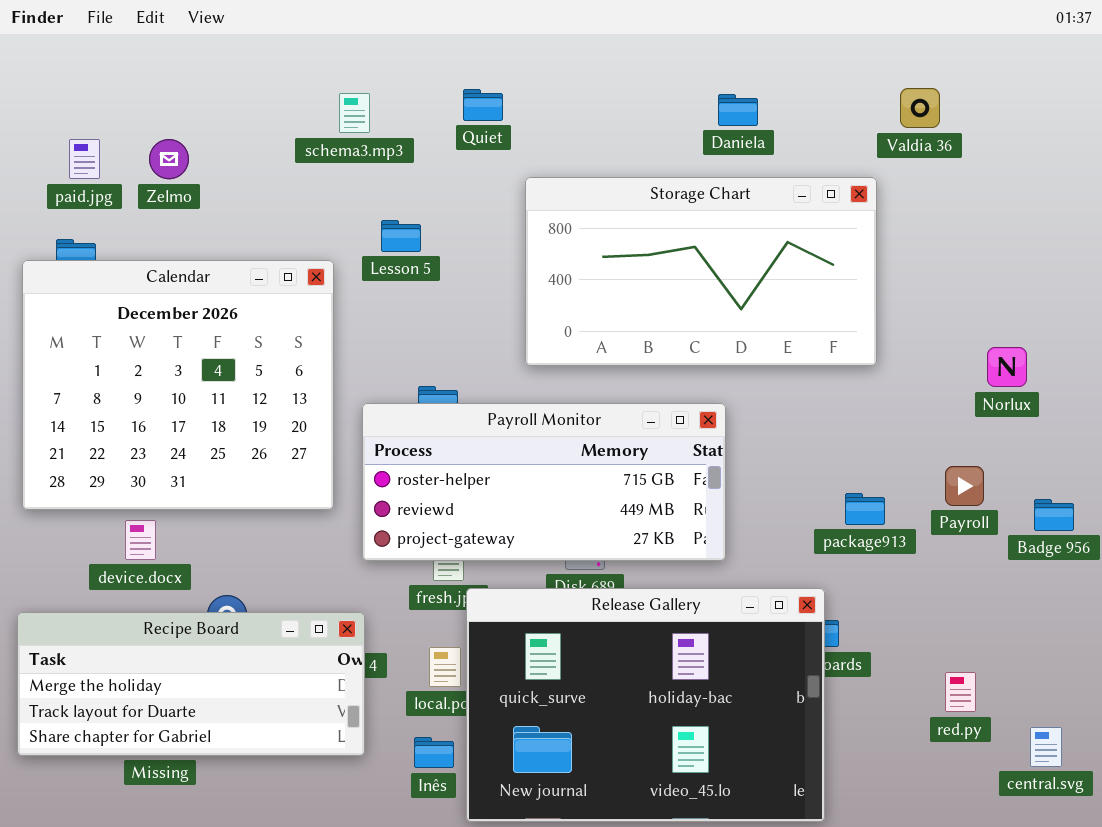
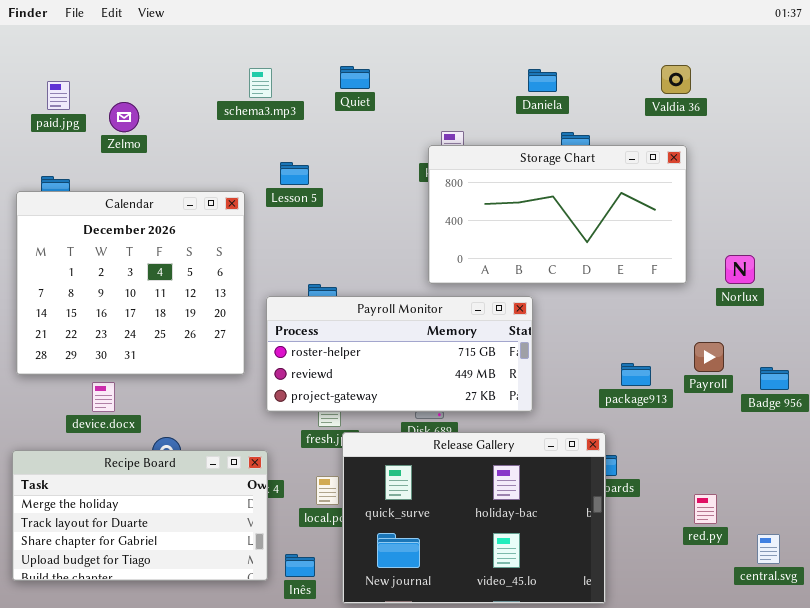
paid.jpg: [69,139,100,179] -> [47,81,70,110], moved
Storage Chart: [525,177,877,366] -> [428,145,687,284], moved
Recipe Board: [17,612,365,756] -> [12,450,268,581], resized
Inês: [414,737,454,768] -> [285,554,315,577], moved

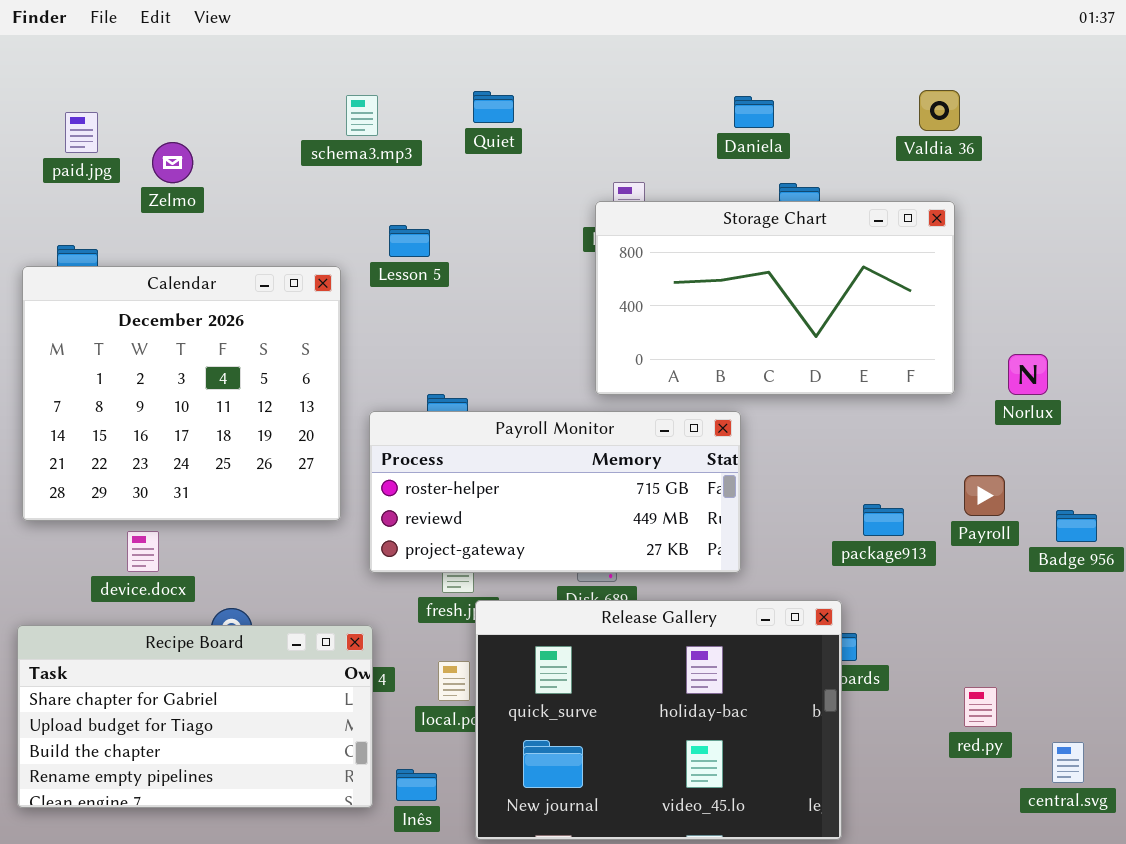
Recipe Board: [12,450,268,581] -> [17,625,373,808], scrolled down 2 rows

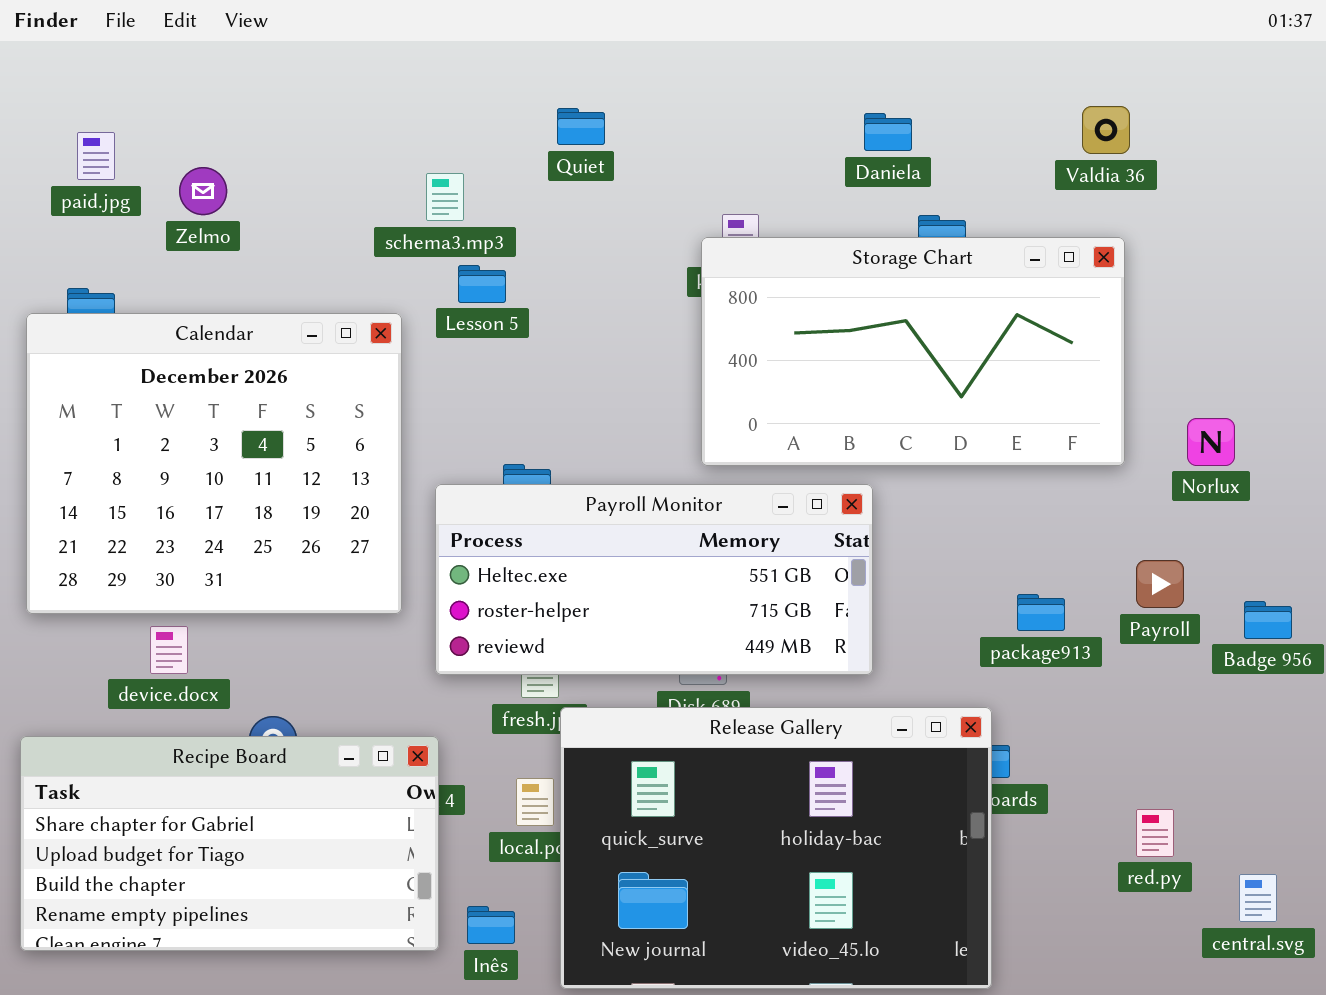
schema3.mp3: [346,95,378,136] -> [426,173,464,221], moved
Payroll Monitor: [369,411,741,573] -> [435,484,873,675], scrolled up 1 row

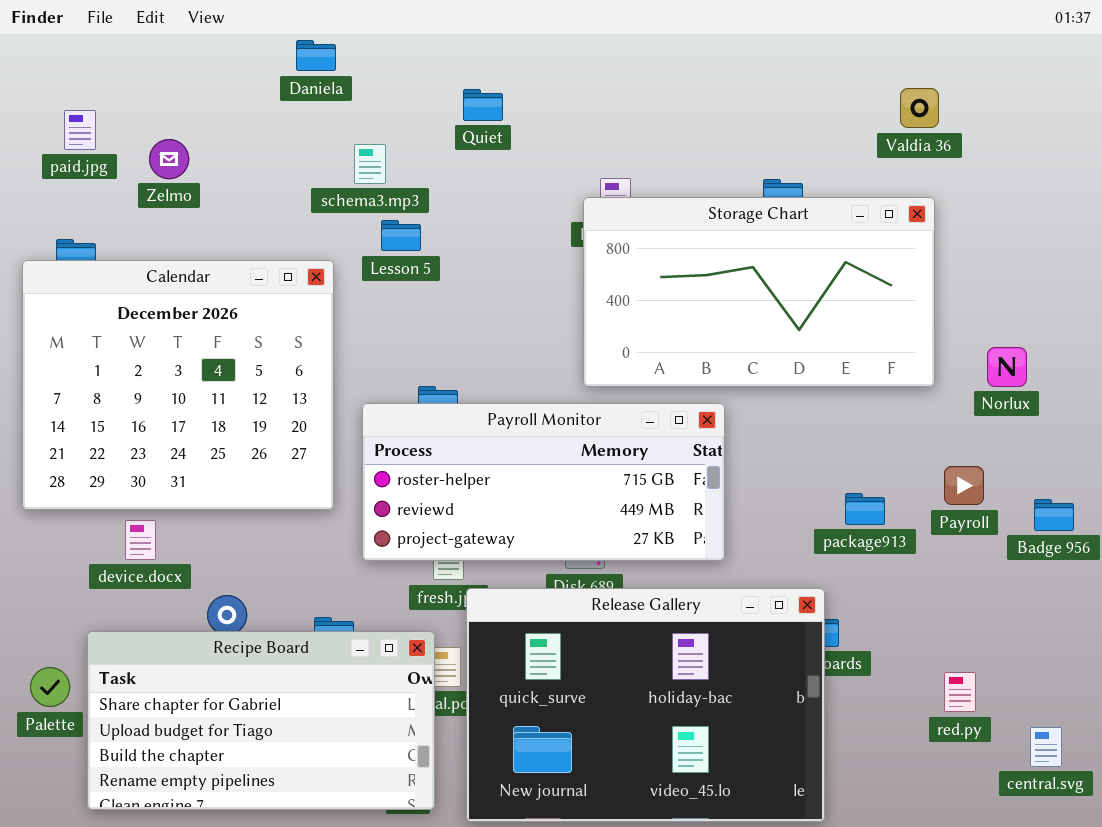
Daniela: [864,113,912,151] -> [296,40,336,71], moved
Payroll Monitor: [435,484,873,675] -> [362,403,725,561], scrolled down 1 row
Recipe Board: [20,736,439,951] -> [87,631,435,810], moved

